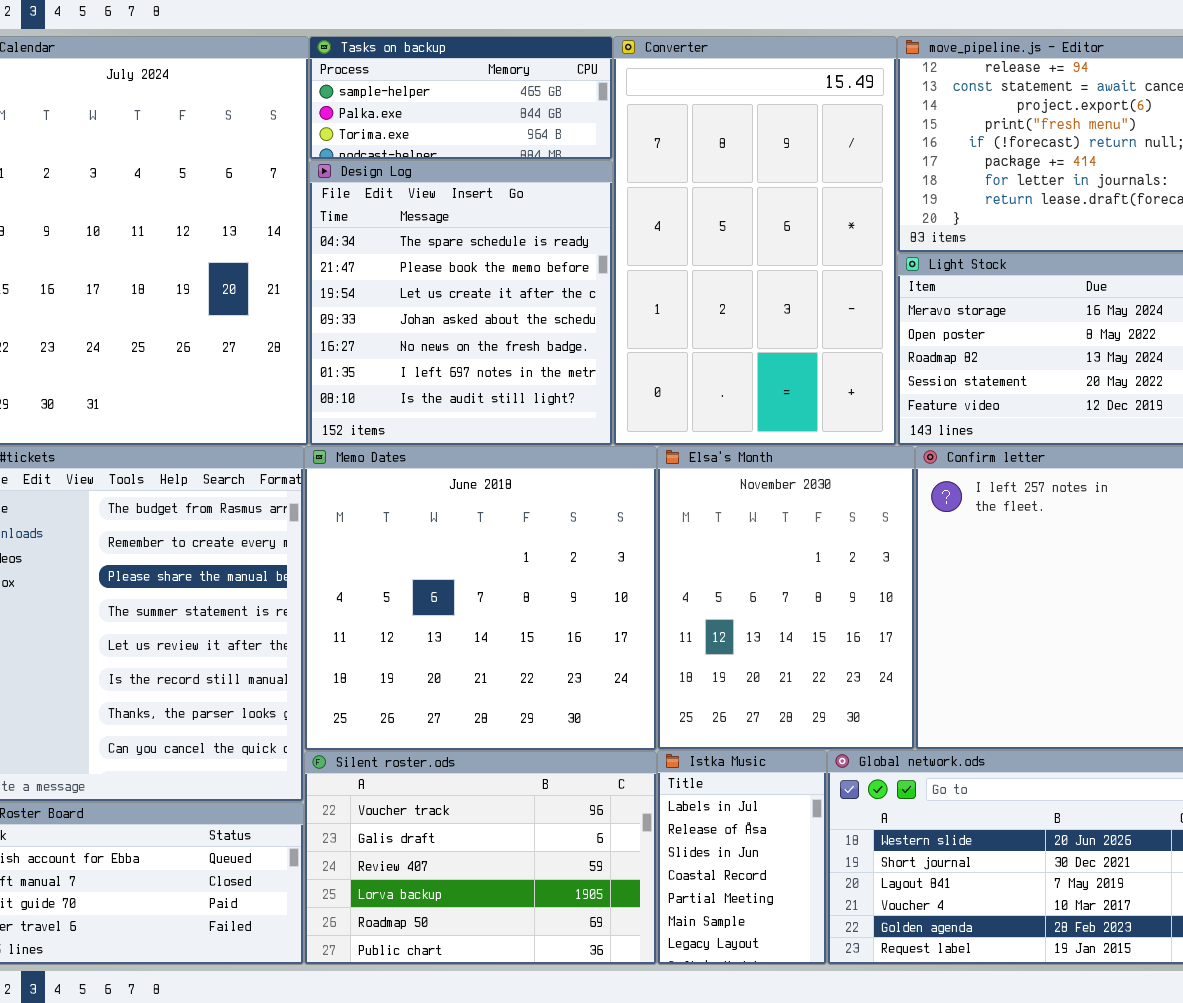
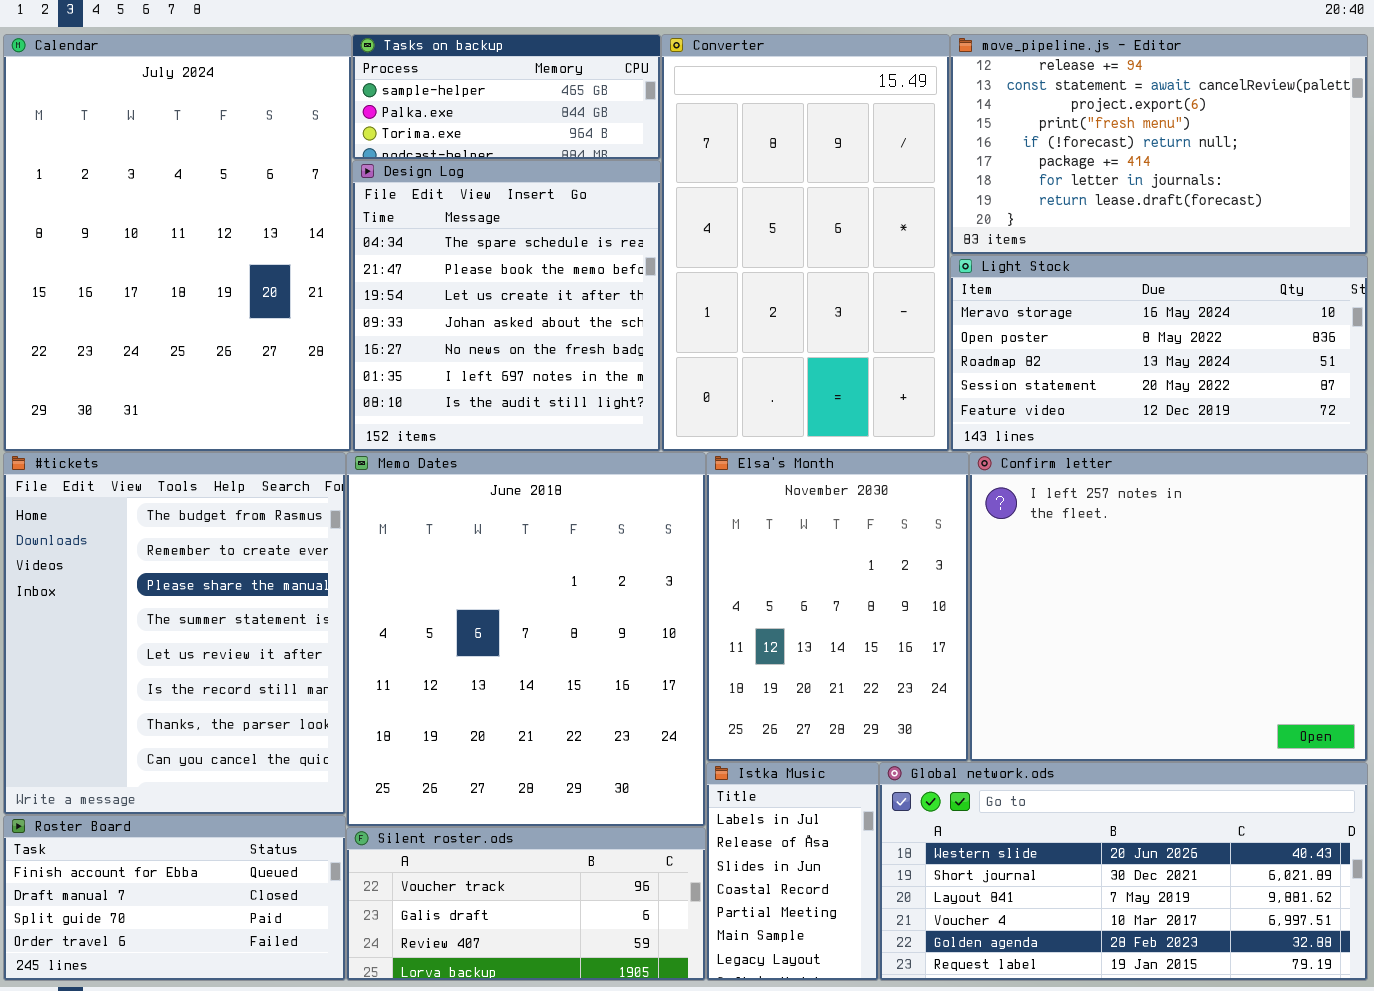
Memo Dates: [304,446,657,751] -> [346,452,706,827], resized
Silent roster.ods: [304,751,657,965] -> [346,827,706,981], resized

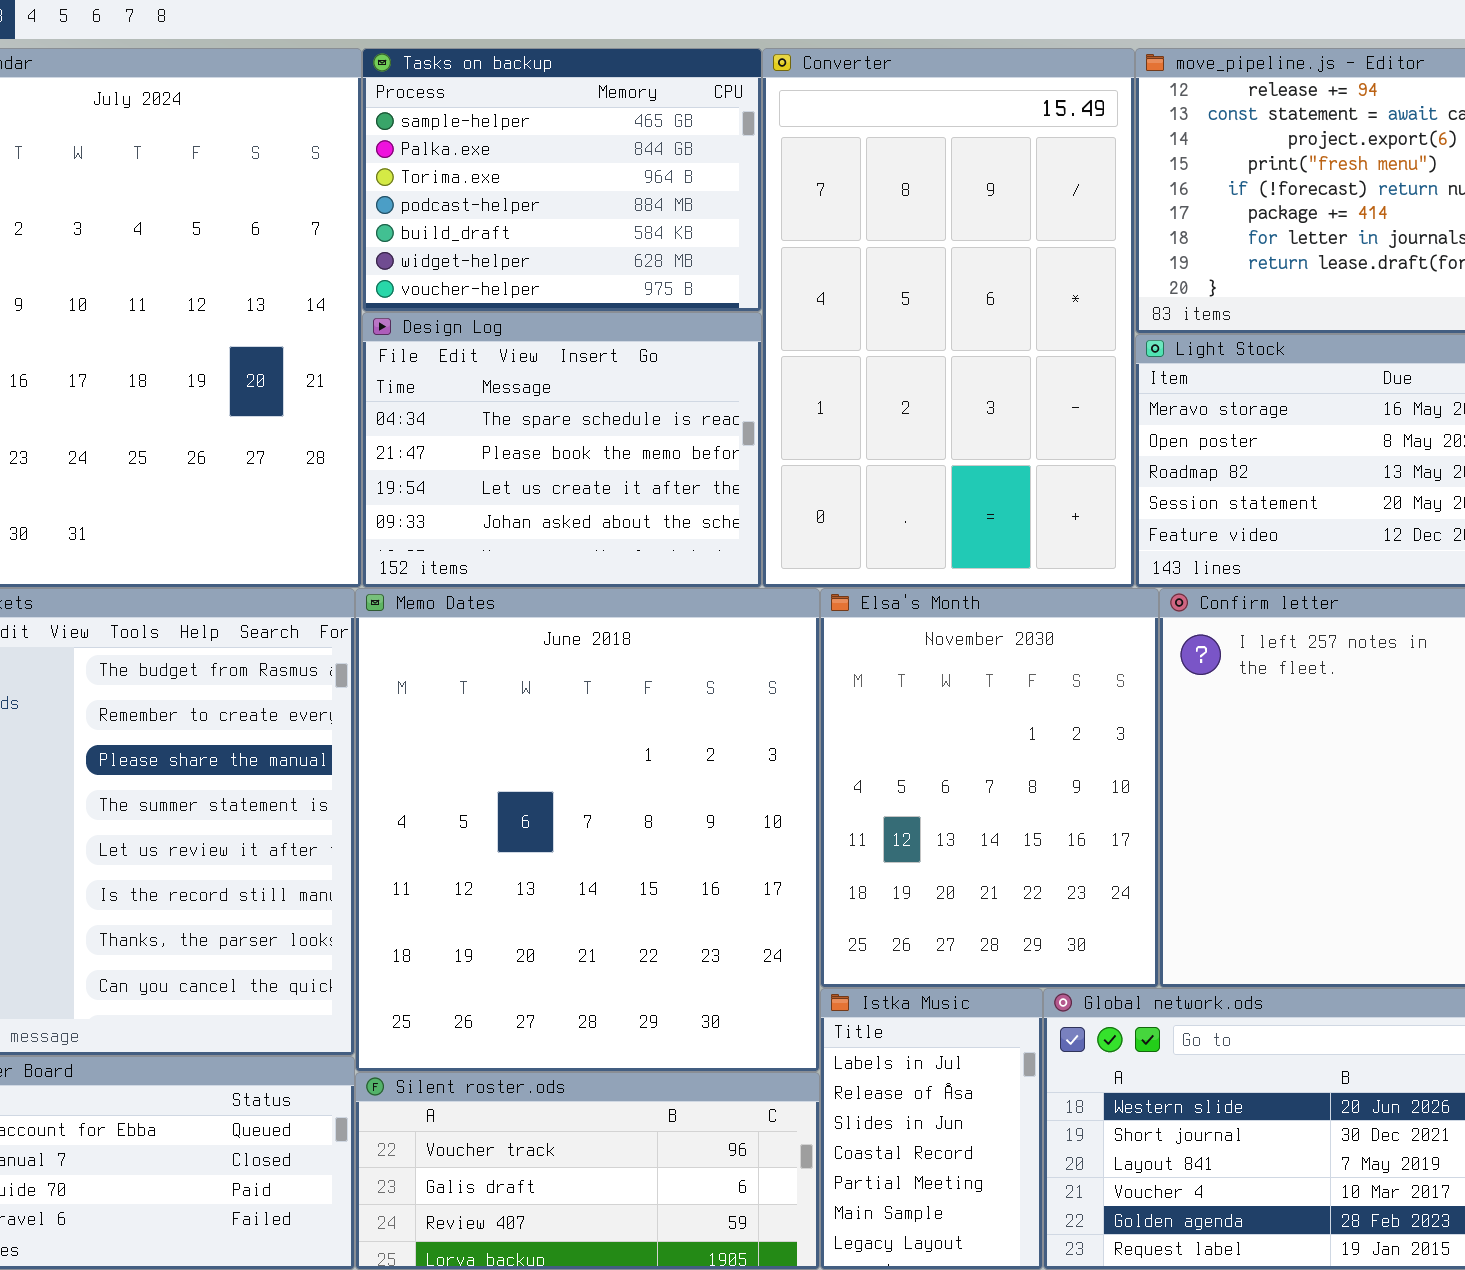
Tasks on backup: [352,34,661,160] -> [362,48,762,312], resized
Design Log: [352,160,661,452] -> [362,312,762,588], resized

